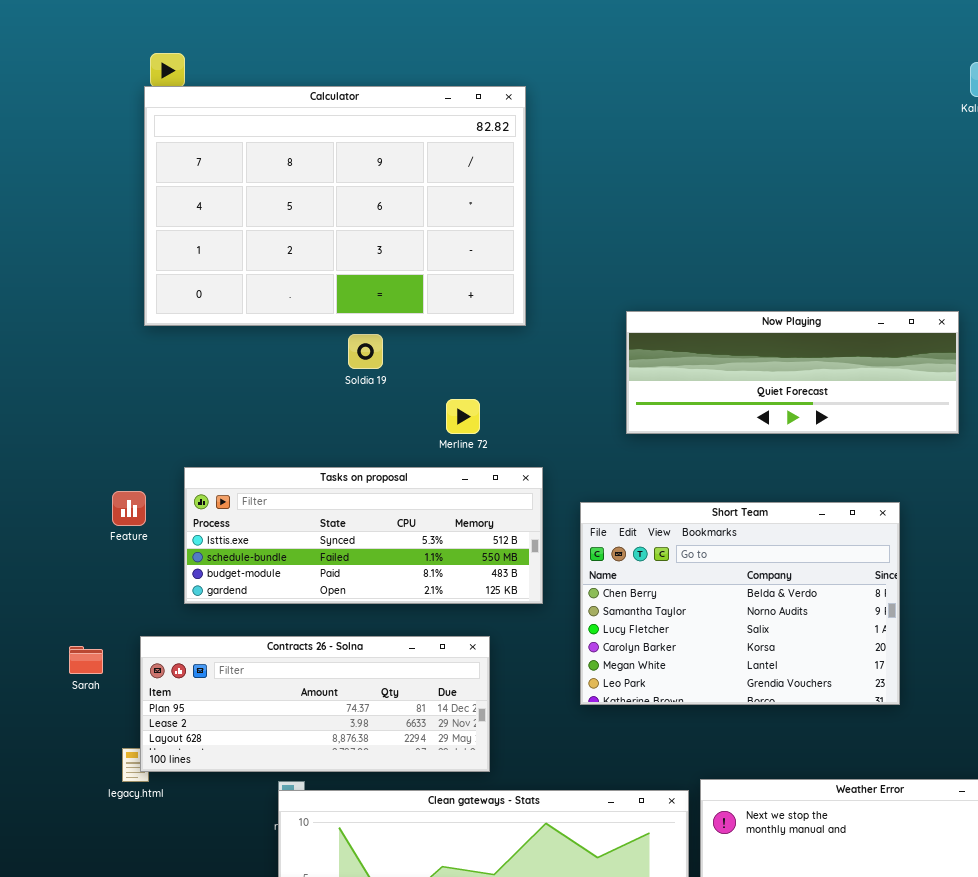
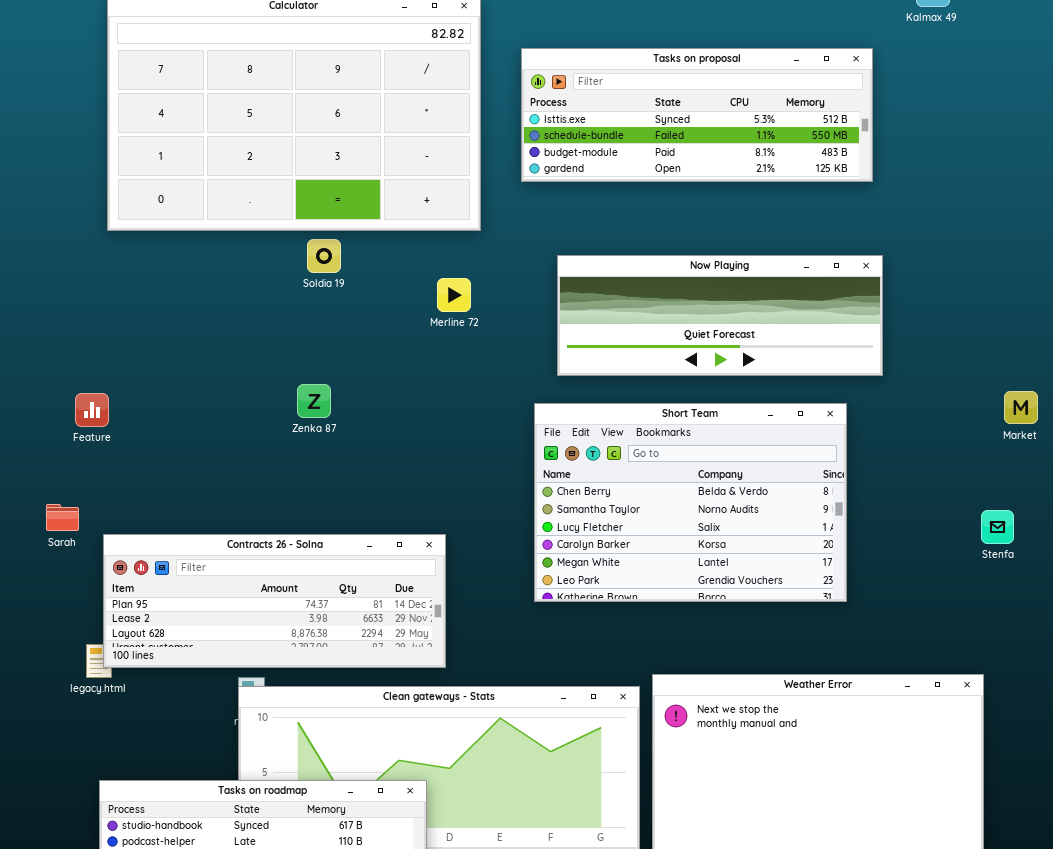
Now Playing: [626,311,959,434] -> [557,255,883,376], moved
Merline 72: [446,399,480,434] -> [437,278,471,312], moved
Tasks on proposal: [184,467,543,604] -> [521,48,873,182], moved
Sarah: [69,646,103,674] -> [46,504,79,531], moved

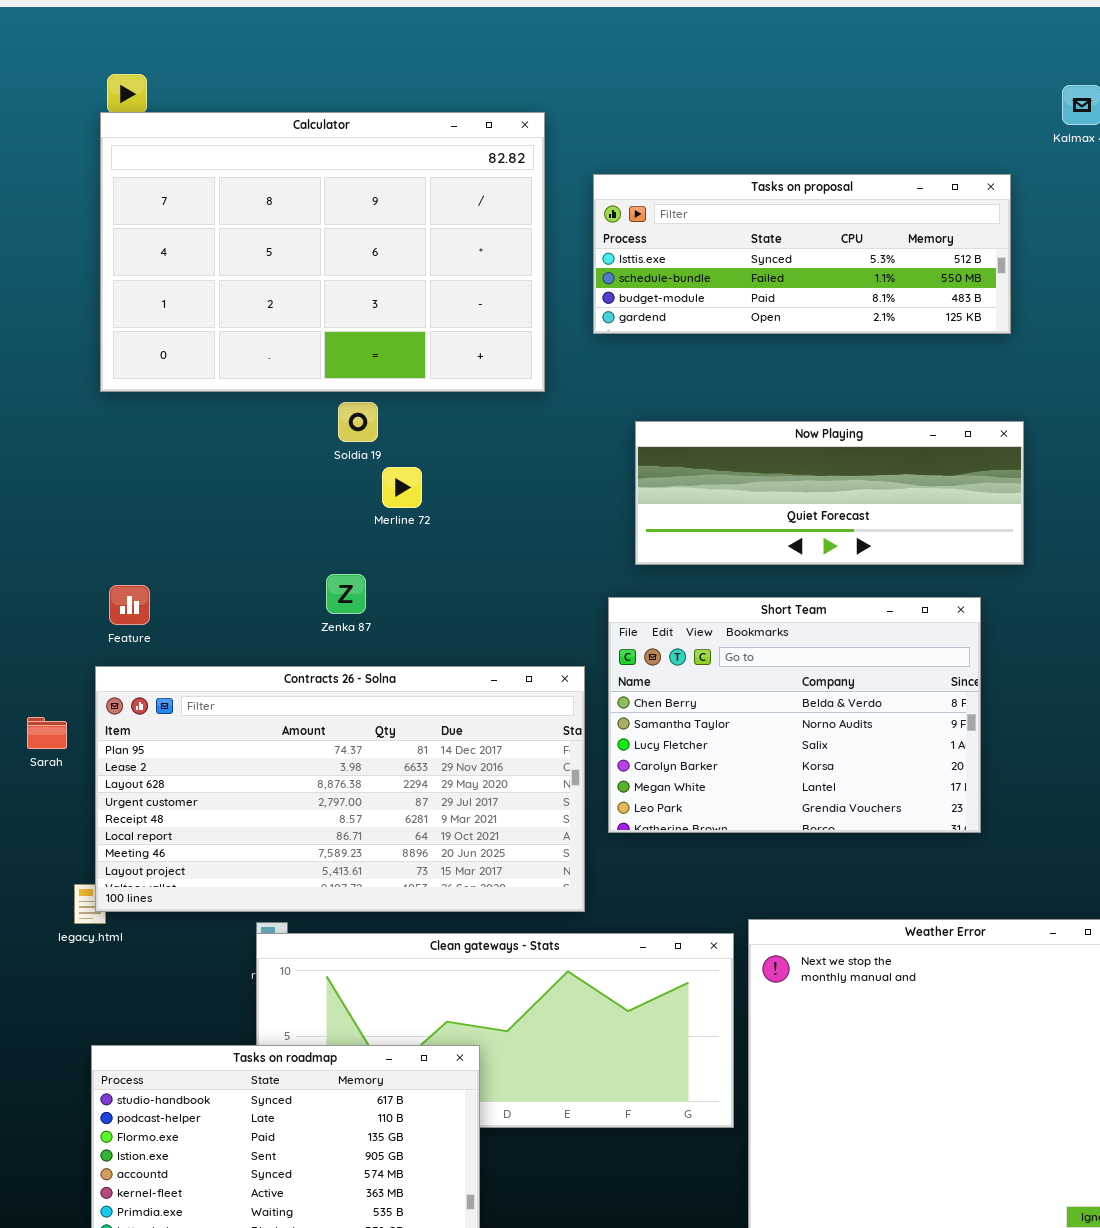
Merline 72: [437,278,471,312] -> [382,467,422,508], moved
Feature: [75,393,109,427] -> [109,585,150,625], moved
Contracts 26 - Solna: [103,534,446,668] -> [95,666,585,912], resized

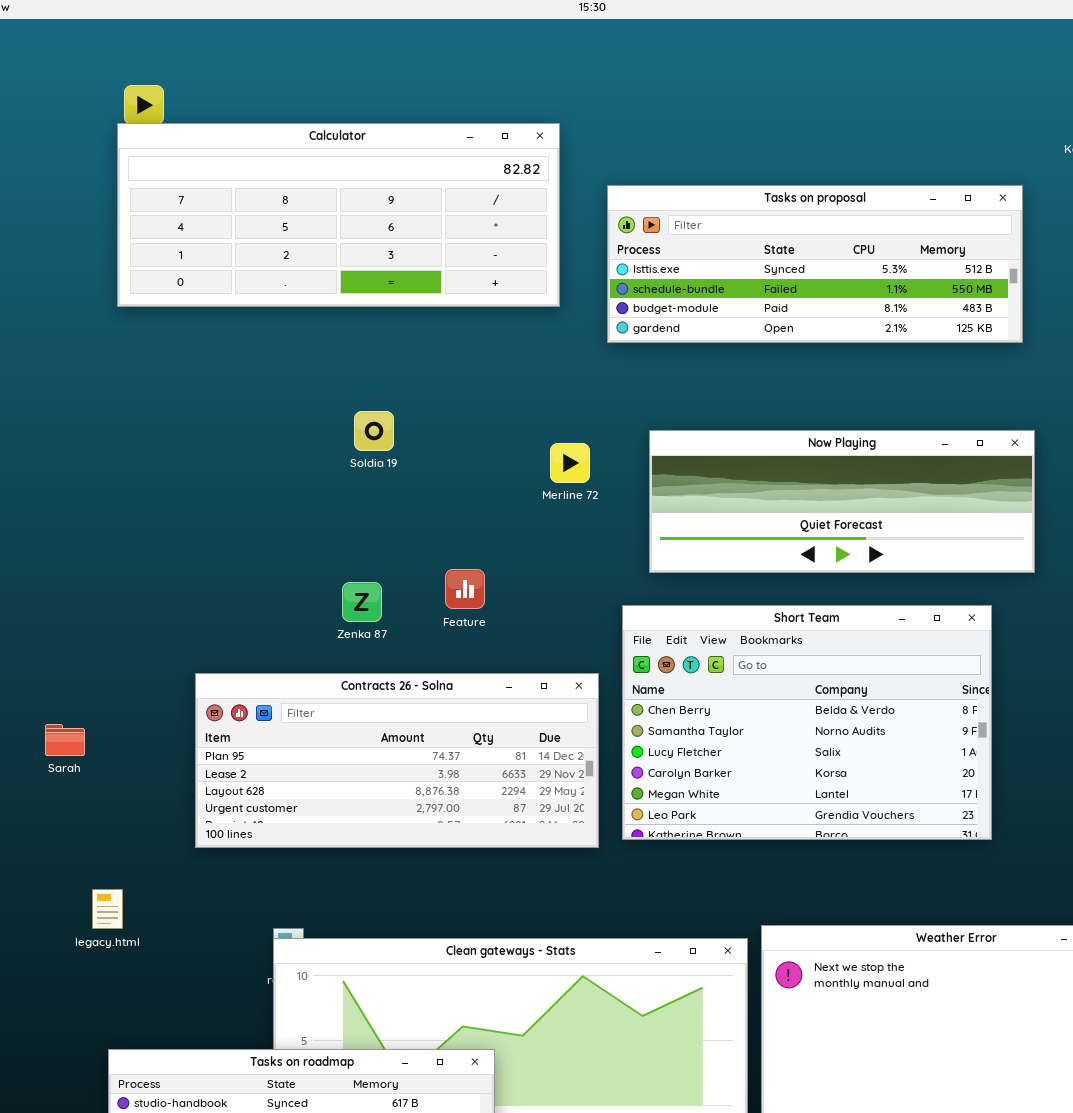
Calculator: [100,112,545,392] -> [117,123,560,307], resized
Merline 72: [382,467,422,508] -> [550,443,590,483], moved
Feature: [109,585,150,625] -> [445,569,485,609], moved
Contracts 26 - Solna: [95,666,585,912] -> [195,673,599,848], resized

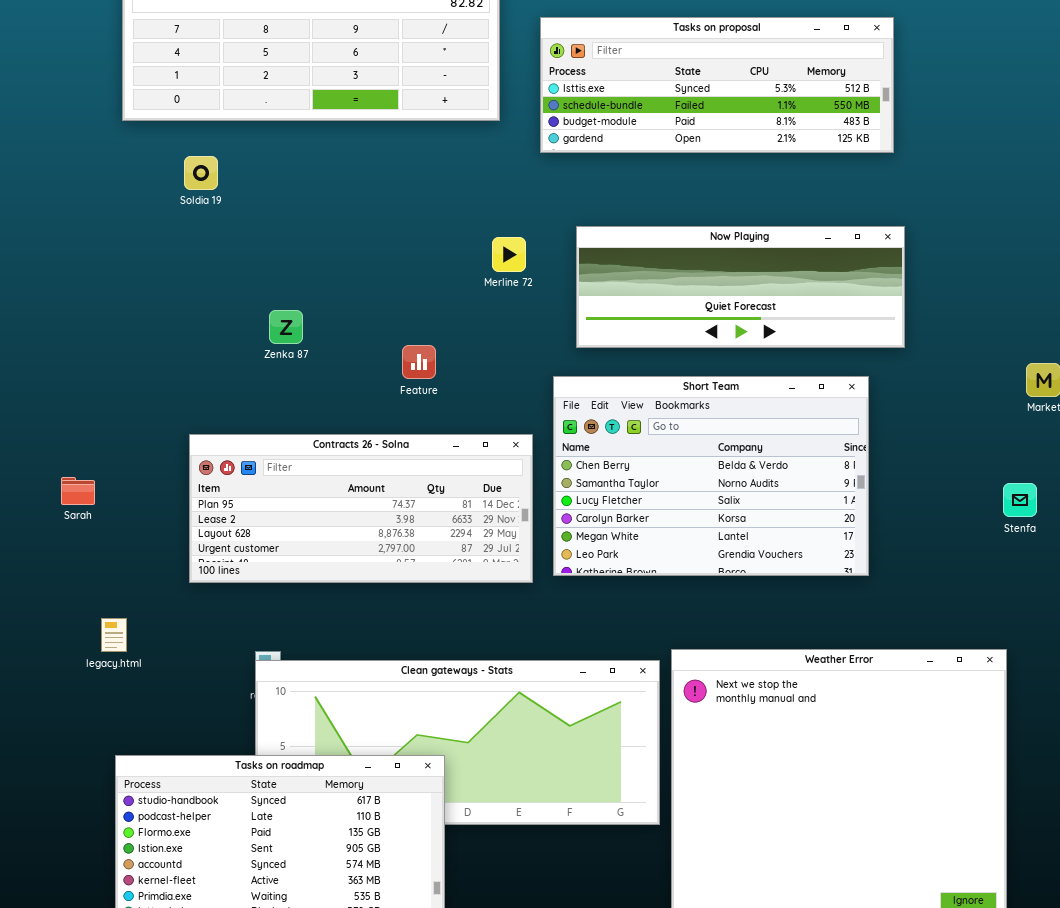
Soldia 19: [354,411,394,451] -> [184,156,218,190], moved
Zenka 87: [342,582,382,622] -> [269,310,303,344], moved

